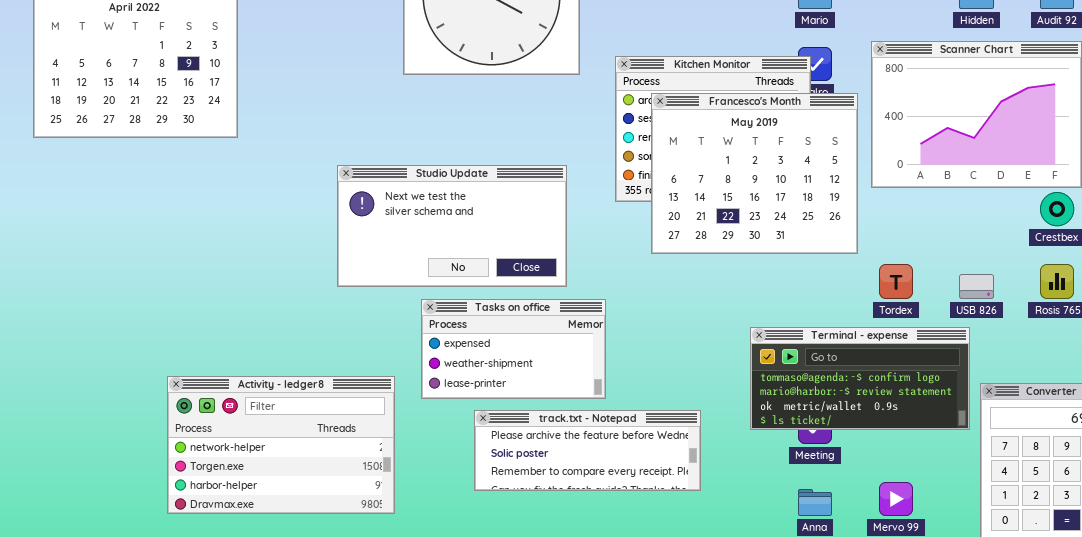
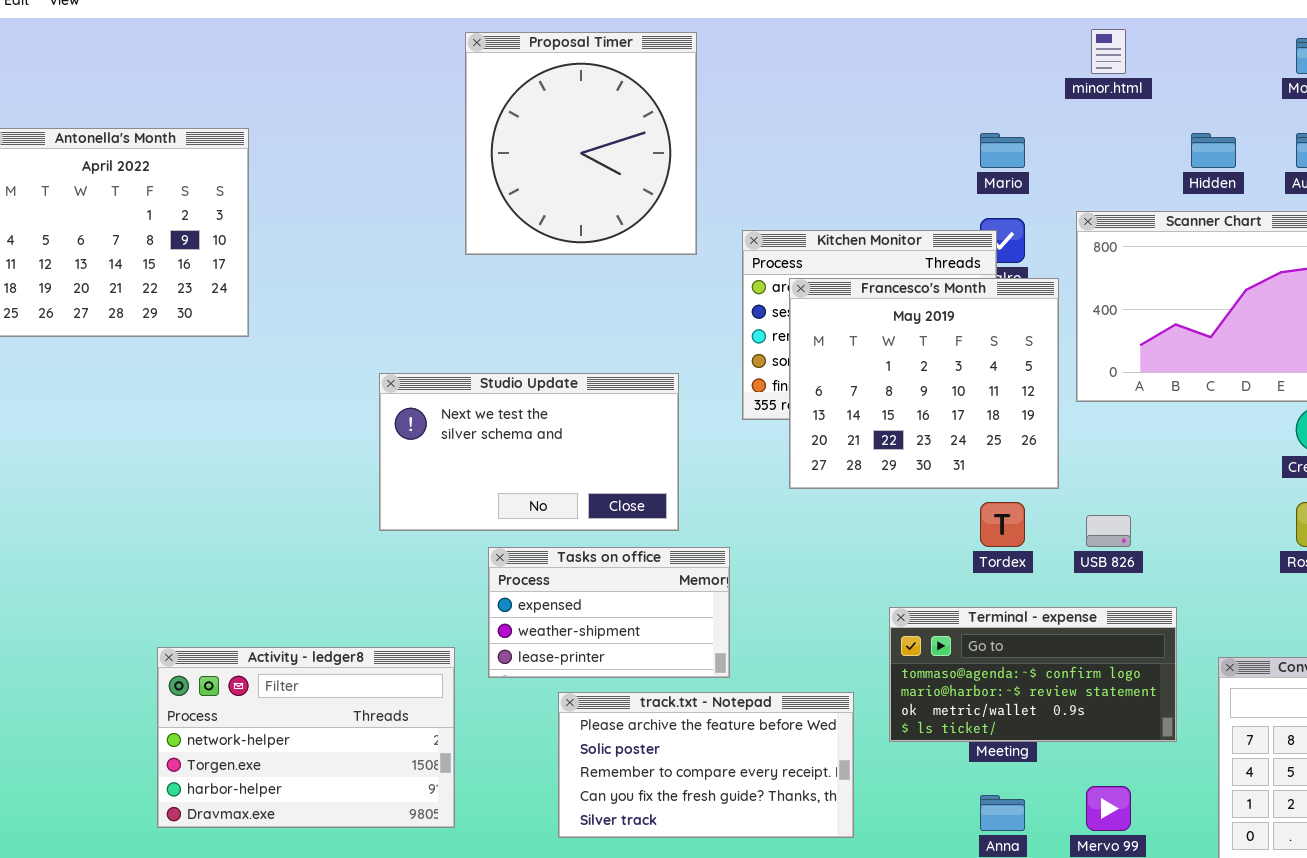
Tordex: [879,264,913,299] -> [980,502,1025,547], moved
USB 826: [959,274,994,299] -> [1086,515,1131,547], moved
Terminal - expense: [750,327,970,430] -> [889,607,1177,742], moved
track.txt - Notepad: [474,410,701,491] -> [558,692,854,838], resized

